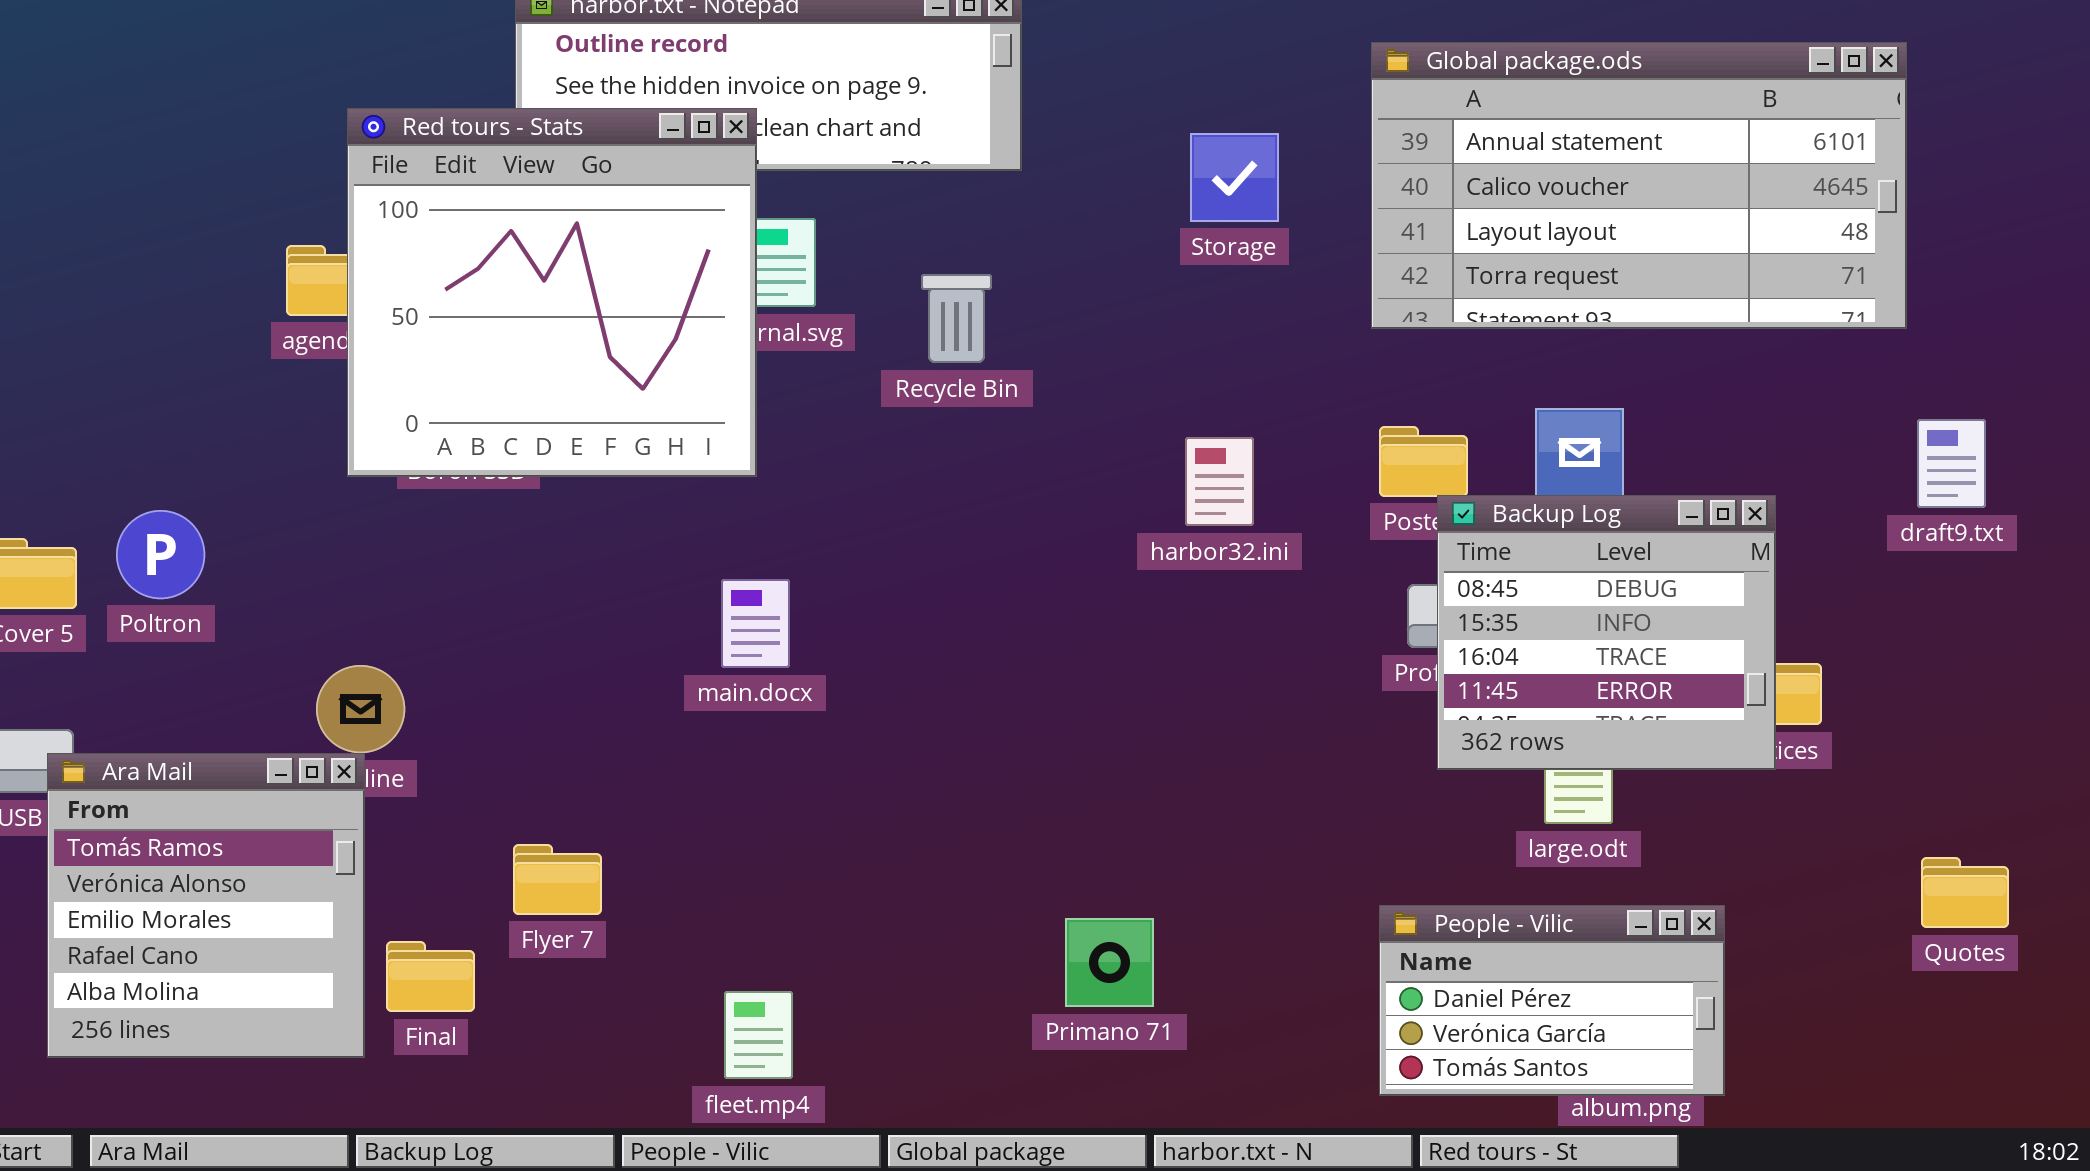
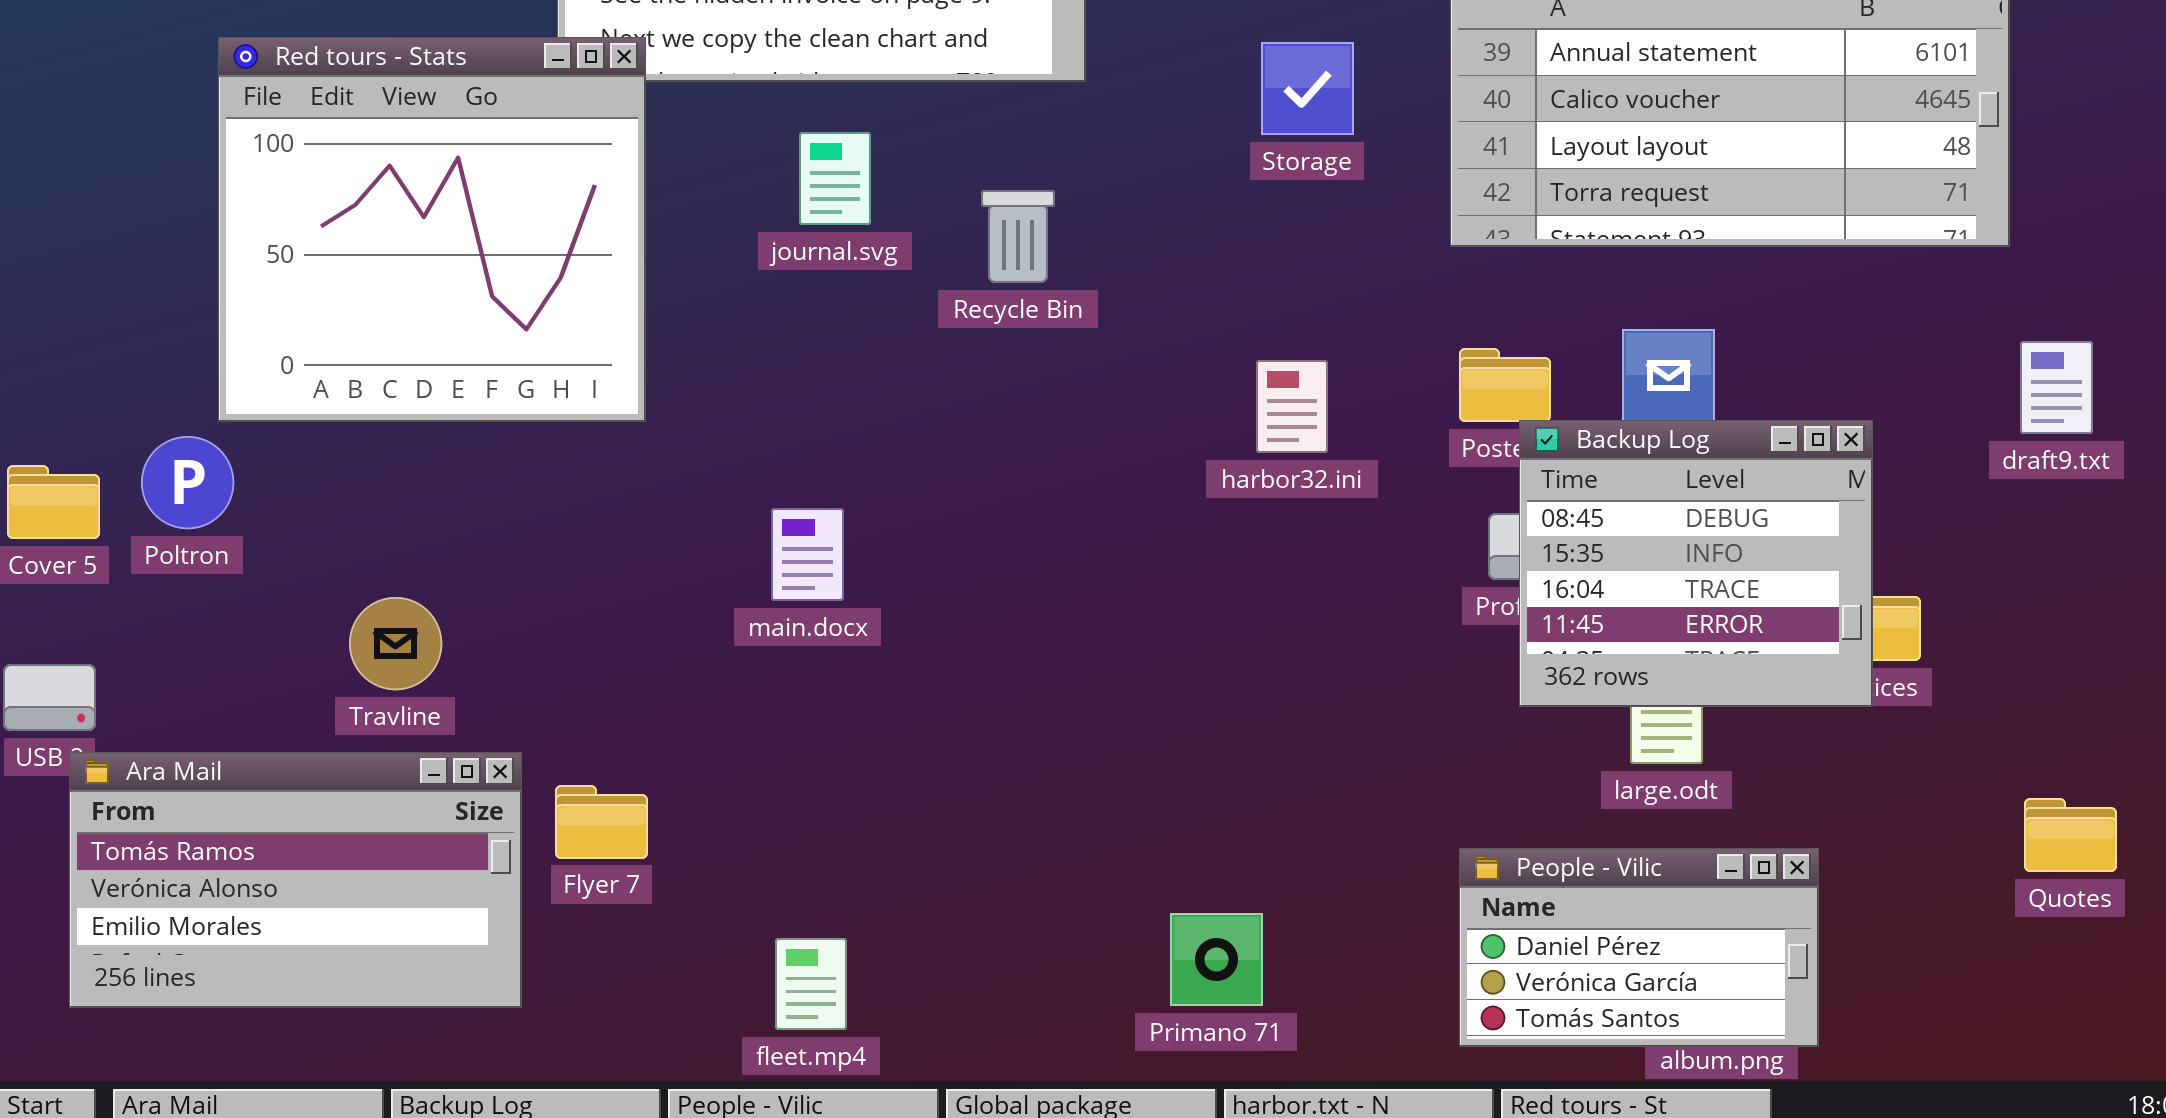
Red tours - Stats: [347,108,757,477] -> [218,37,646,422], moved
Ara Mail: [47,753,365,1058] -> [69,752,522,1008], resized
Primano 71: [1065,918,1154,1007] -> [1170,913,1263,1006], moved

